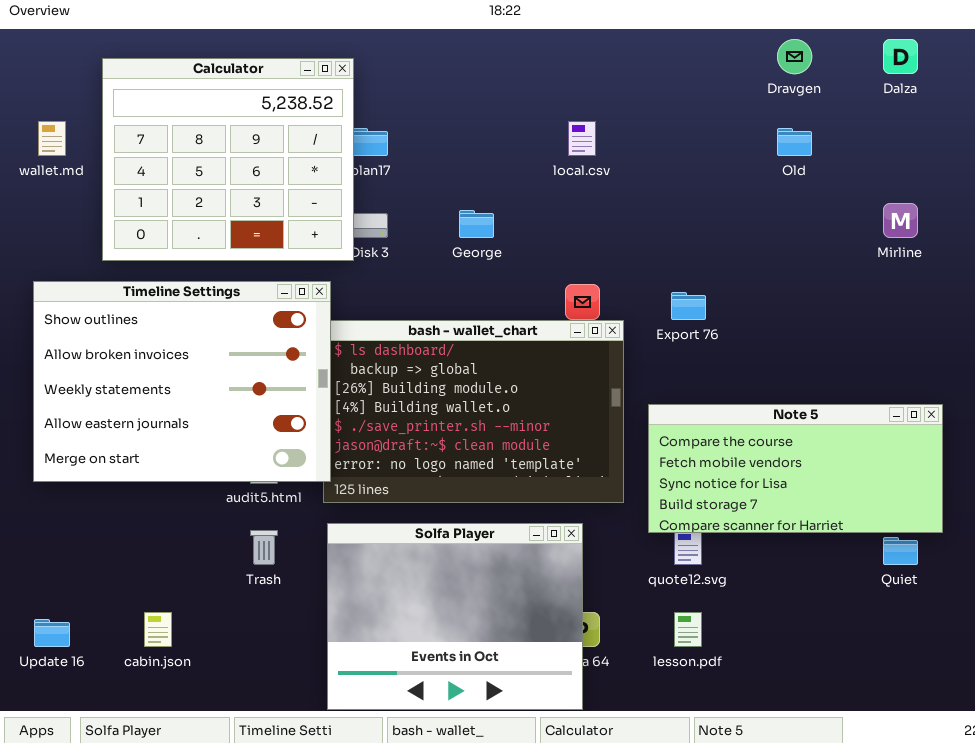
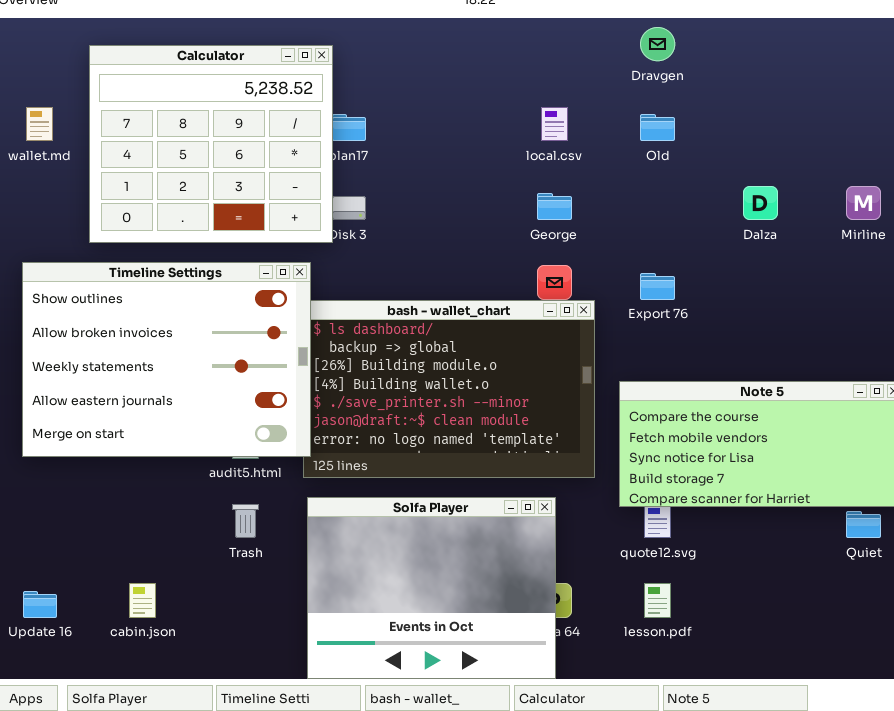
Dravgen: [777,39,812,74] -> [640,27,675,61], moved
Dalza: [883,39,918,74] -> [743,186,778,220], moved
Old: [777,128,812,156] -> [640,114,675,141], moved
George: [459,210,494,238] -> [537,193,572,220], moved

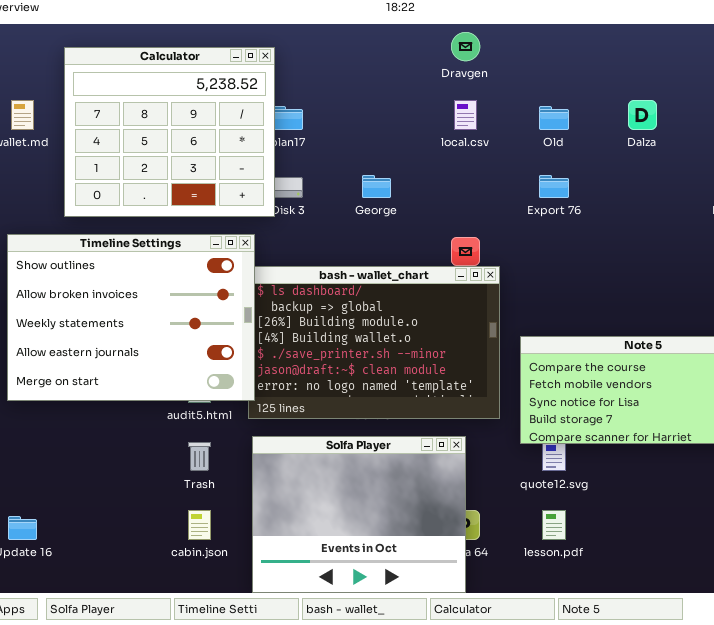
Dravgen: [640,27,675,61] -> [451,32,480,61], moved
Dalza: [743,186,778,220] -> [628,100,657,130], moved
George: [537,193,572,220] -> [362,175,391,198], moved
Export 76: [640,273,675,300] -> [539,175,569,198], moved
cabin.json: [129,583,156,618] -> [188,510,211,540], moved

